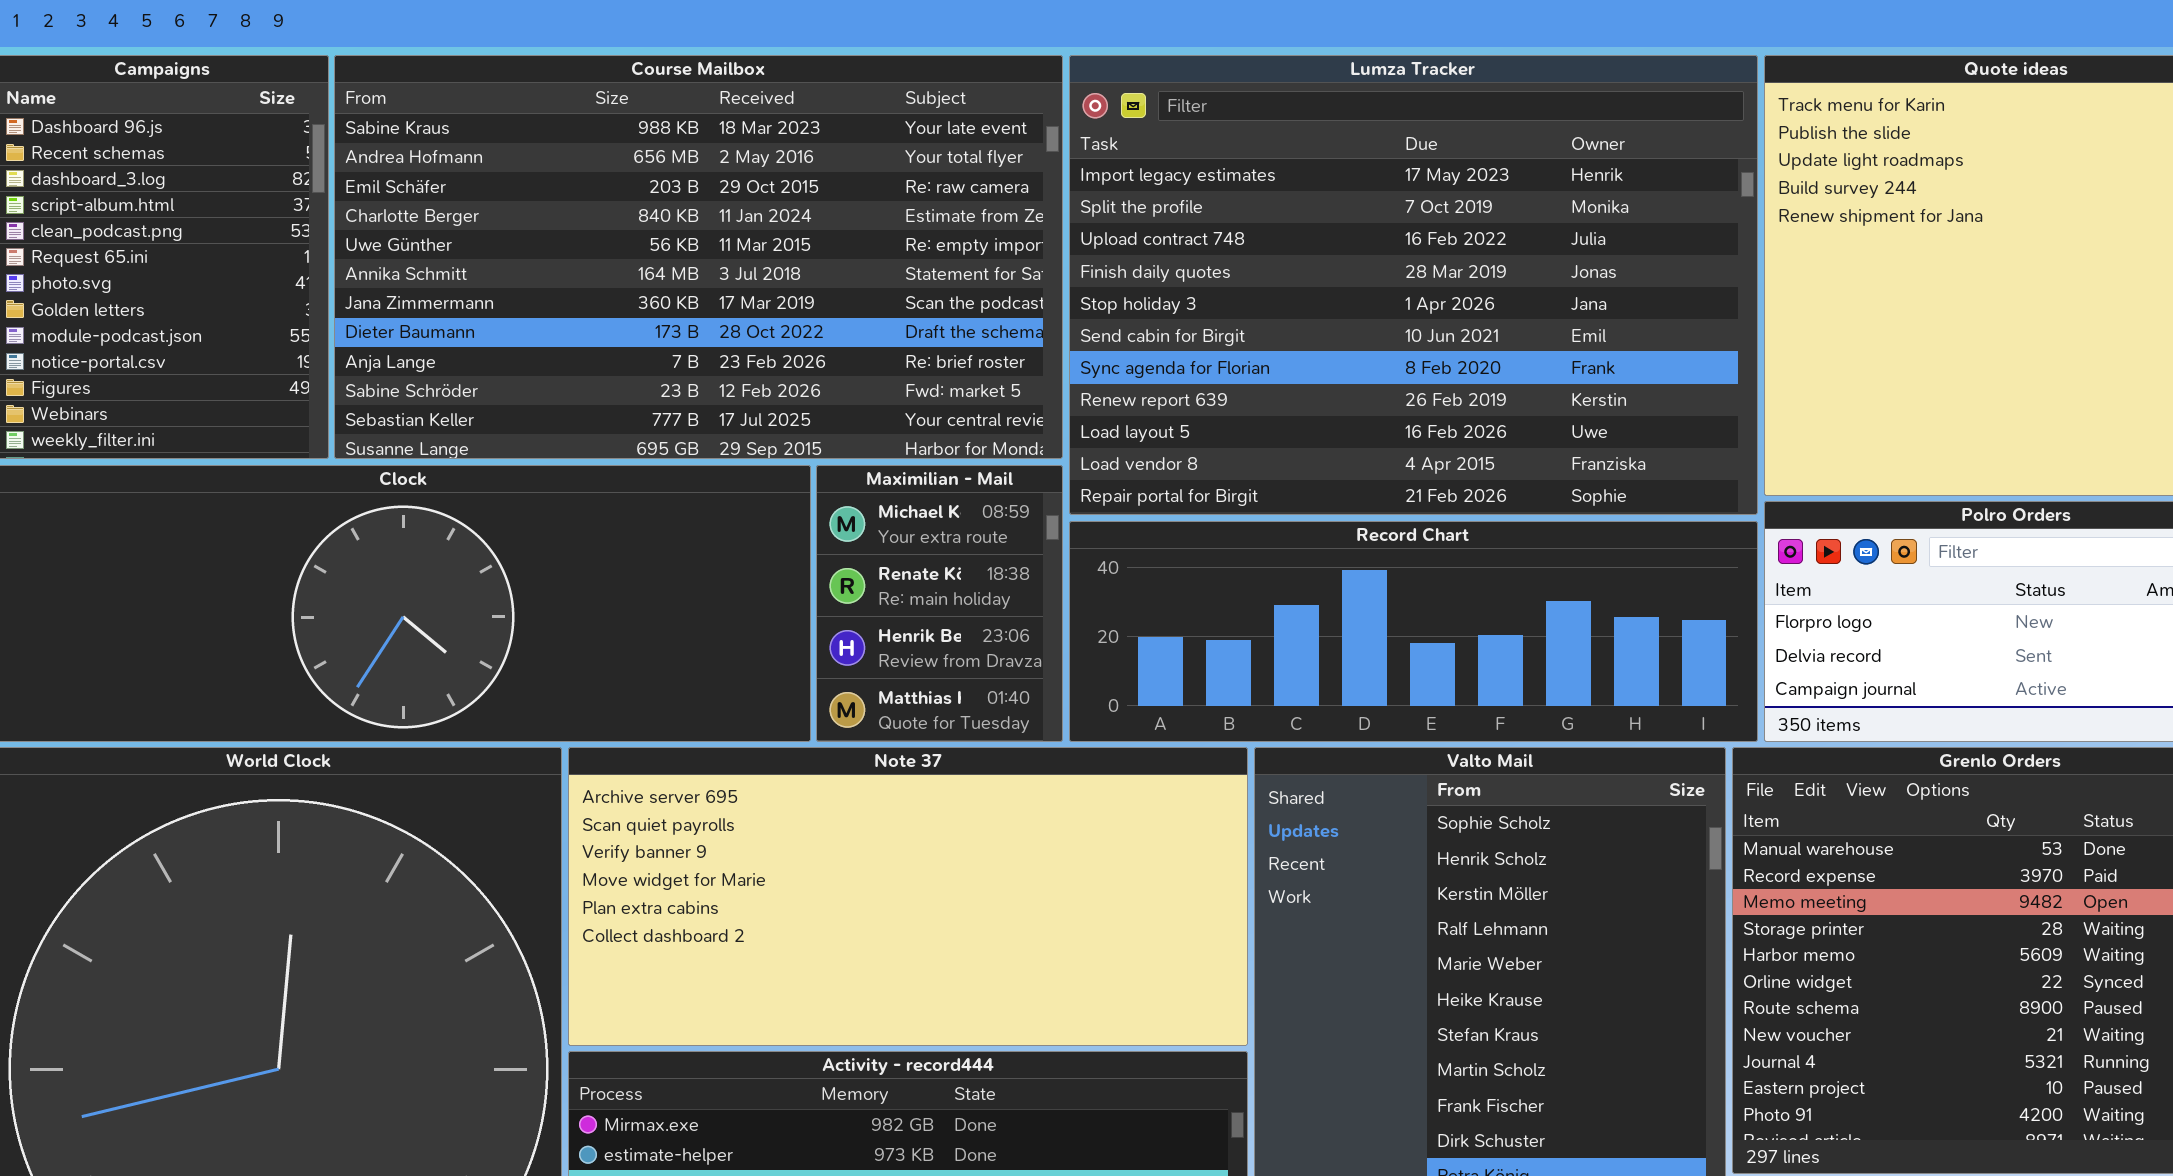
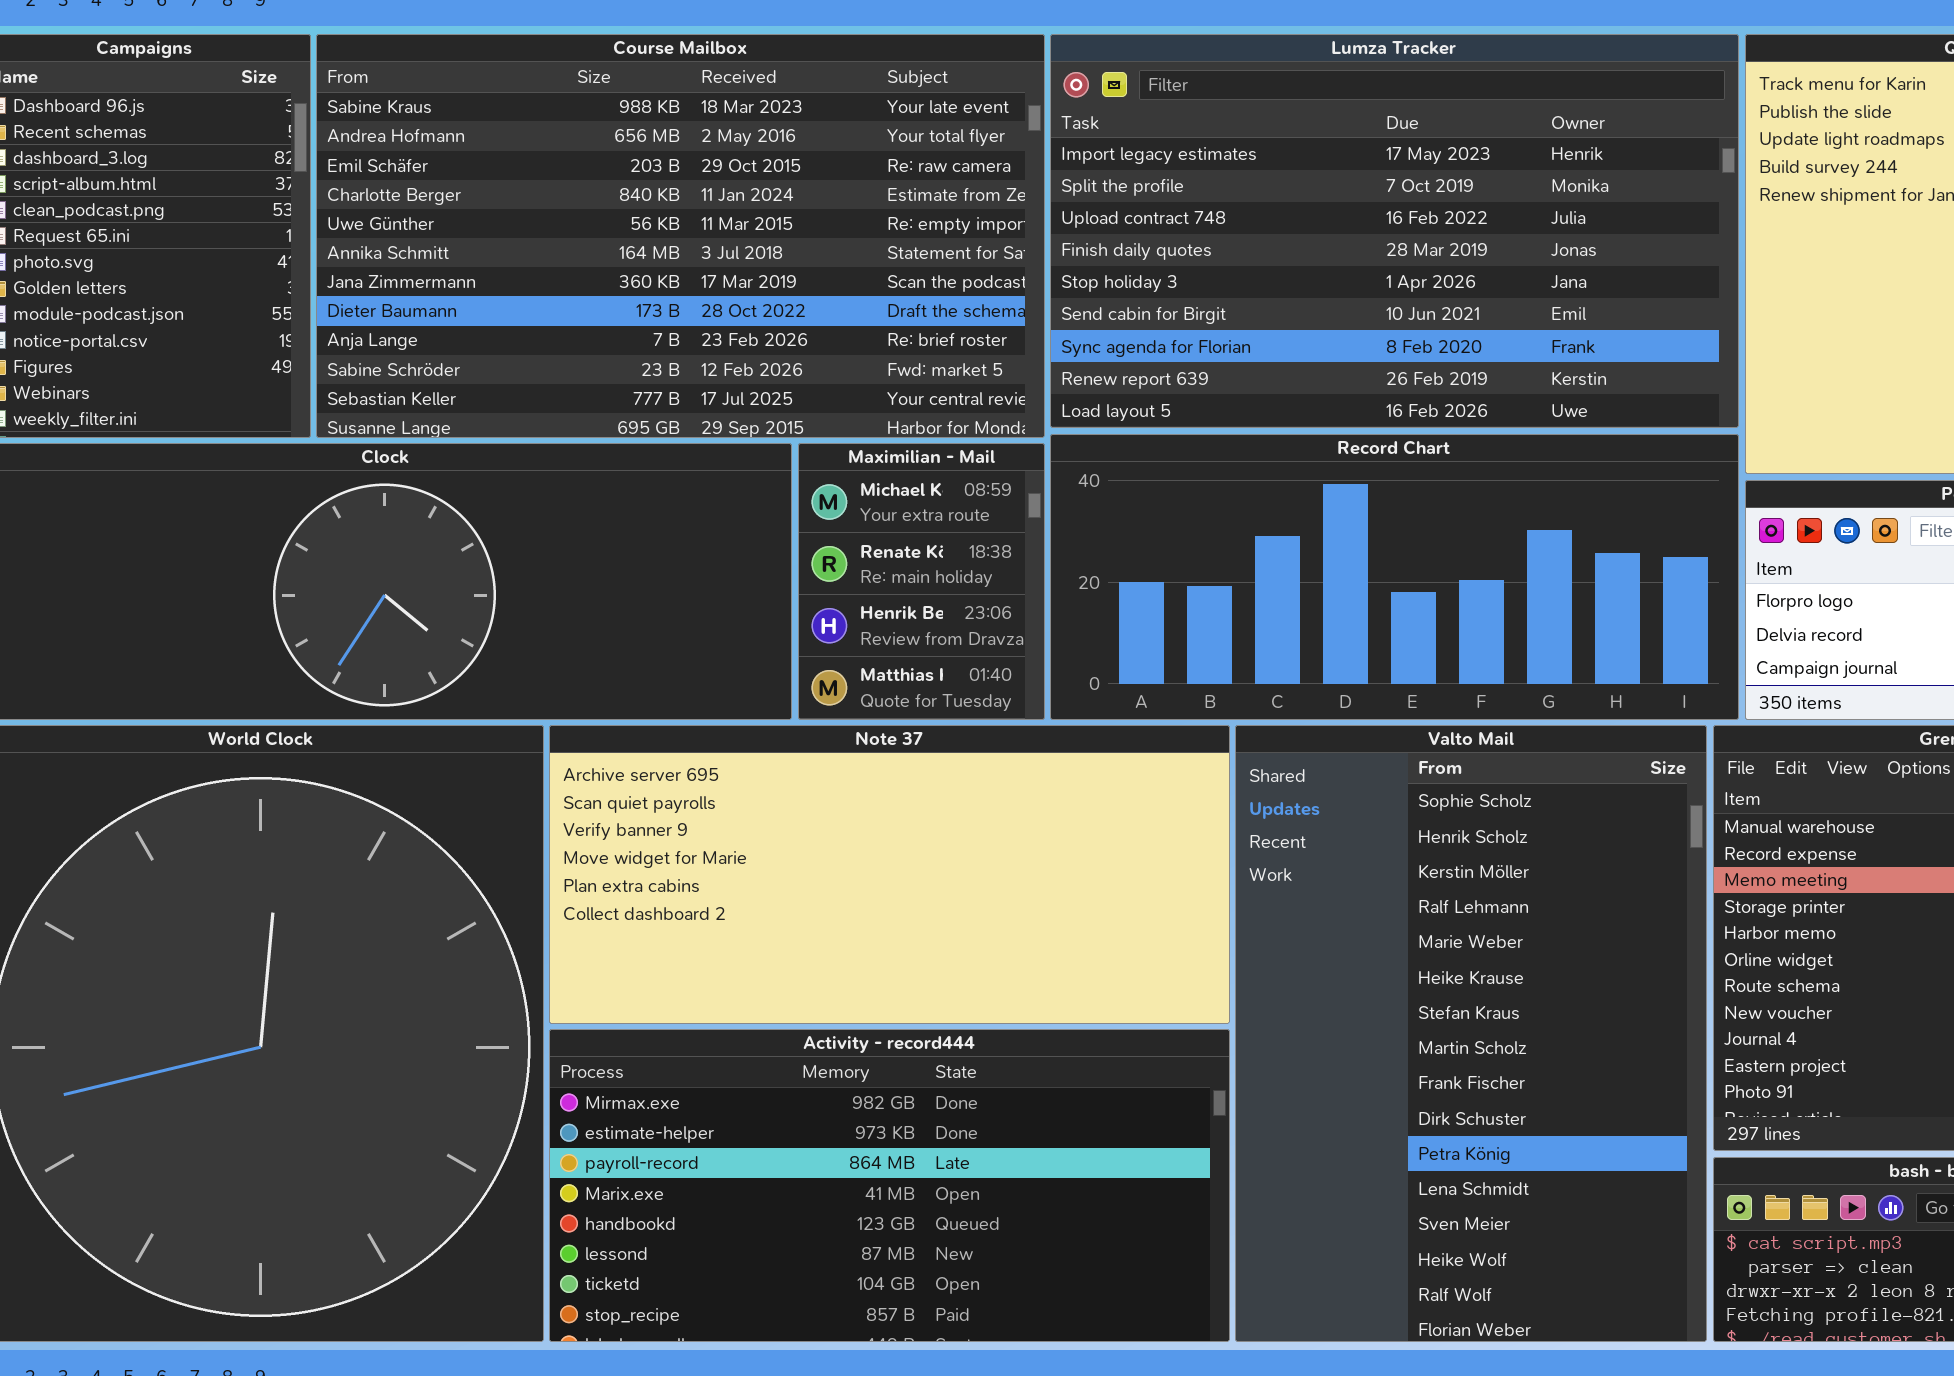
Lumza Tracker: [1069,55,1758,515] -> [1050,34,1739,428], resized
Record Chart: [1069,521,1758,742] -> [1050,434,1739,720], resized

